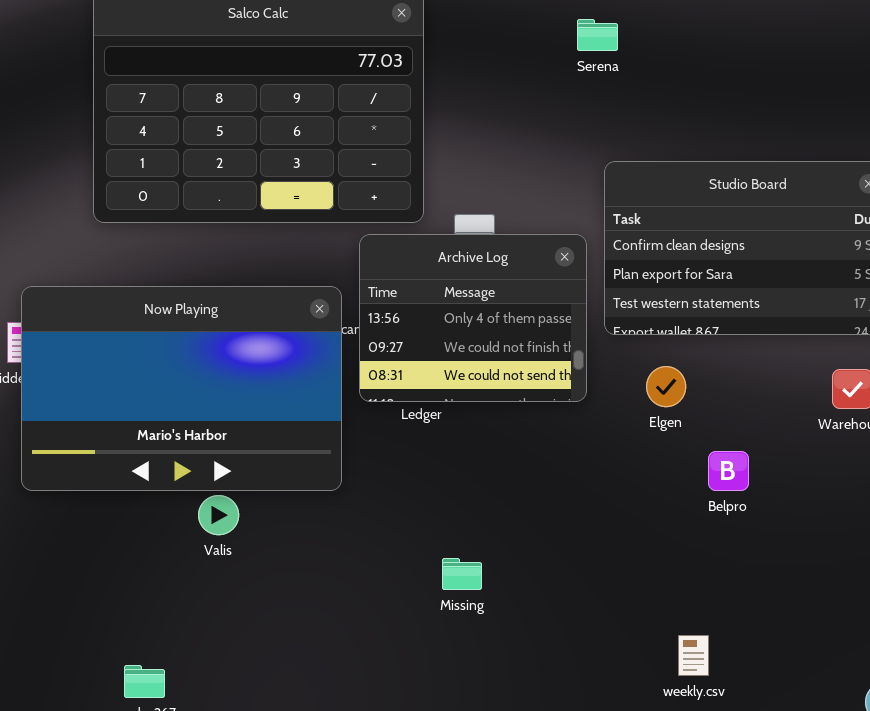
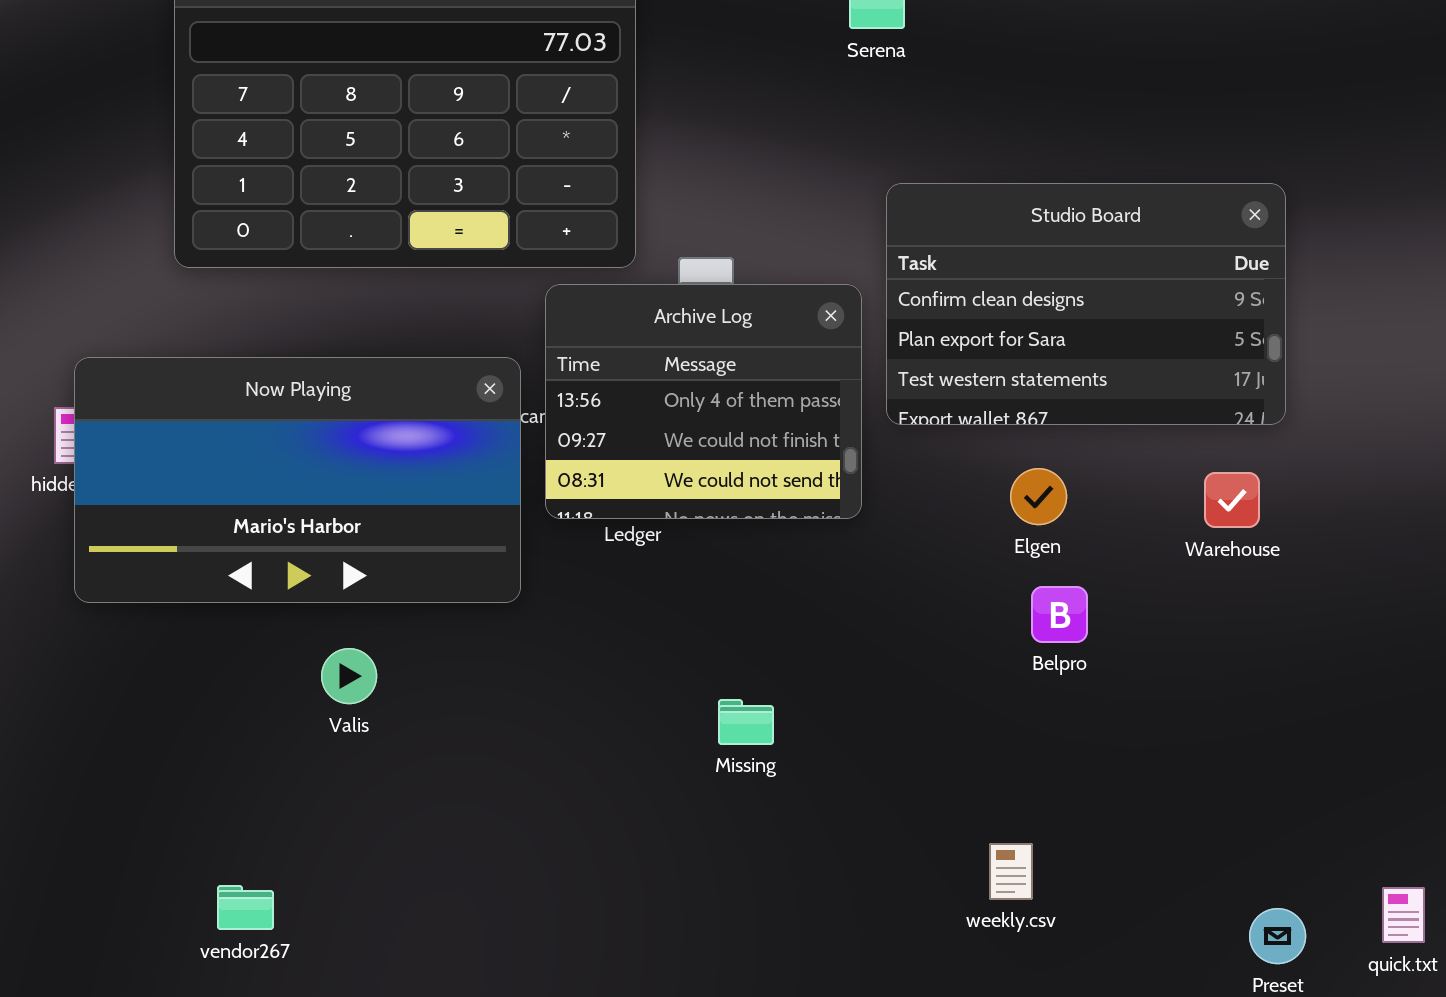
Now Playing: [21,286,342,491] -> [74,357,521,603], resized
Elgen: [646,366,686,407] -> [1010,468,1067,525], moved
Missing: [442,558,482,590] -> [718,699,774,745], moved

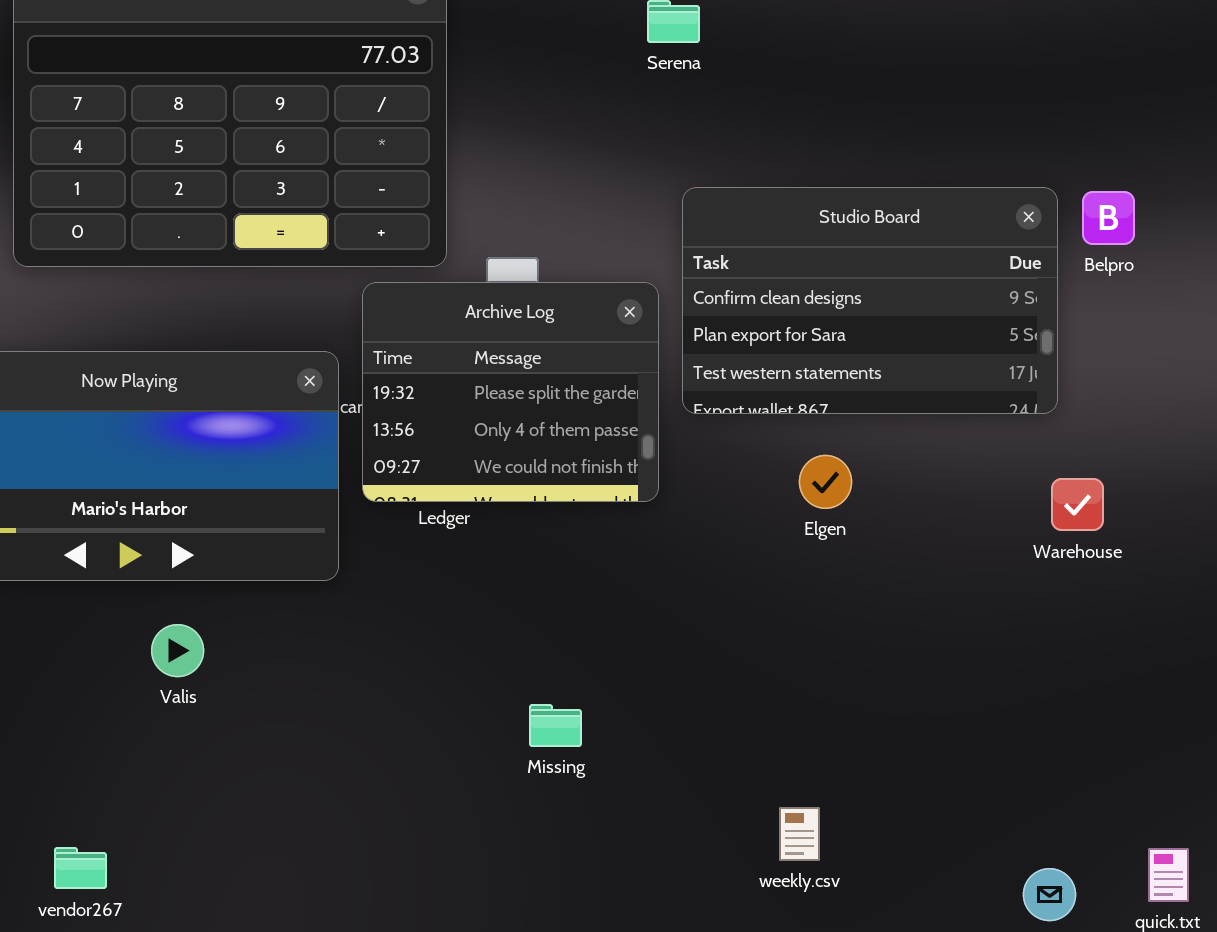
Archive Log: [545,284,862,519] -> [362,282,659,502], scrolled up 1 row
Warehouse: [1204,472,1260,528] -> [1051,478,1104,531], moved
Belpro: [1031,586,1088,643] -> [1082,191,1135,245], moved
Missing: [718,699,774,745] -> [529,704,582,747], moved

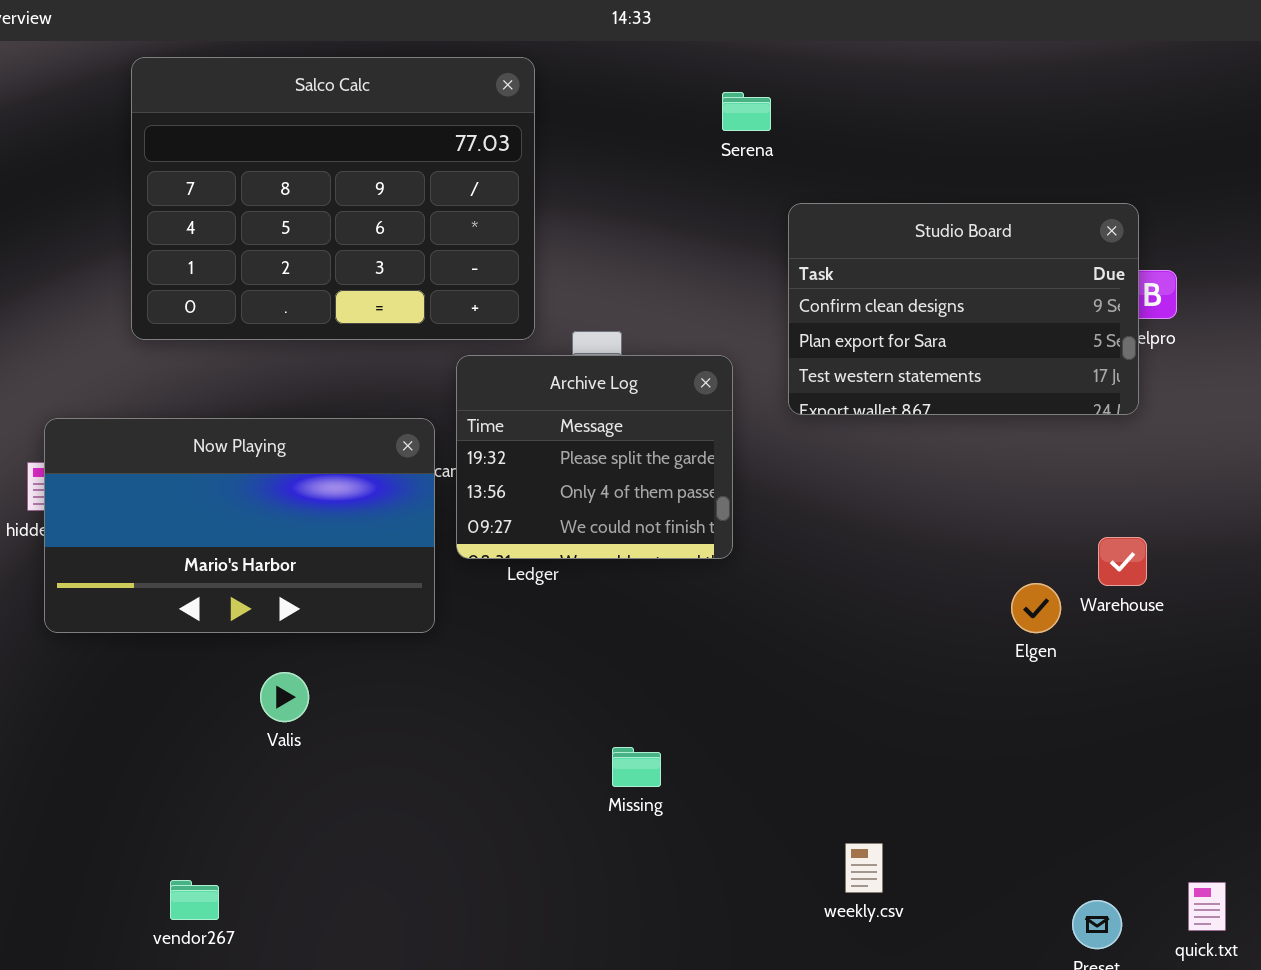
Studio Board: [682,187,1058,414] -> [788,203,1139,415], moved
Elgen: [799,455,852,509] -> [1011,583,1061,633], moved

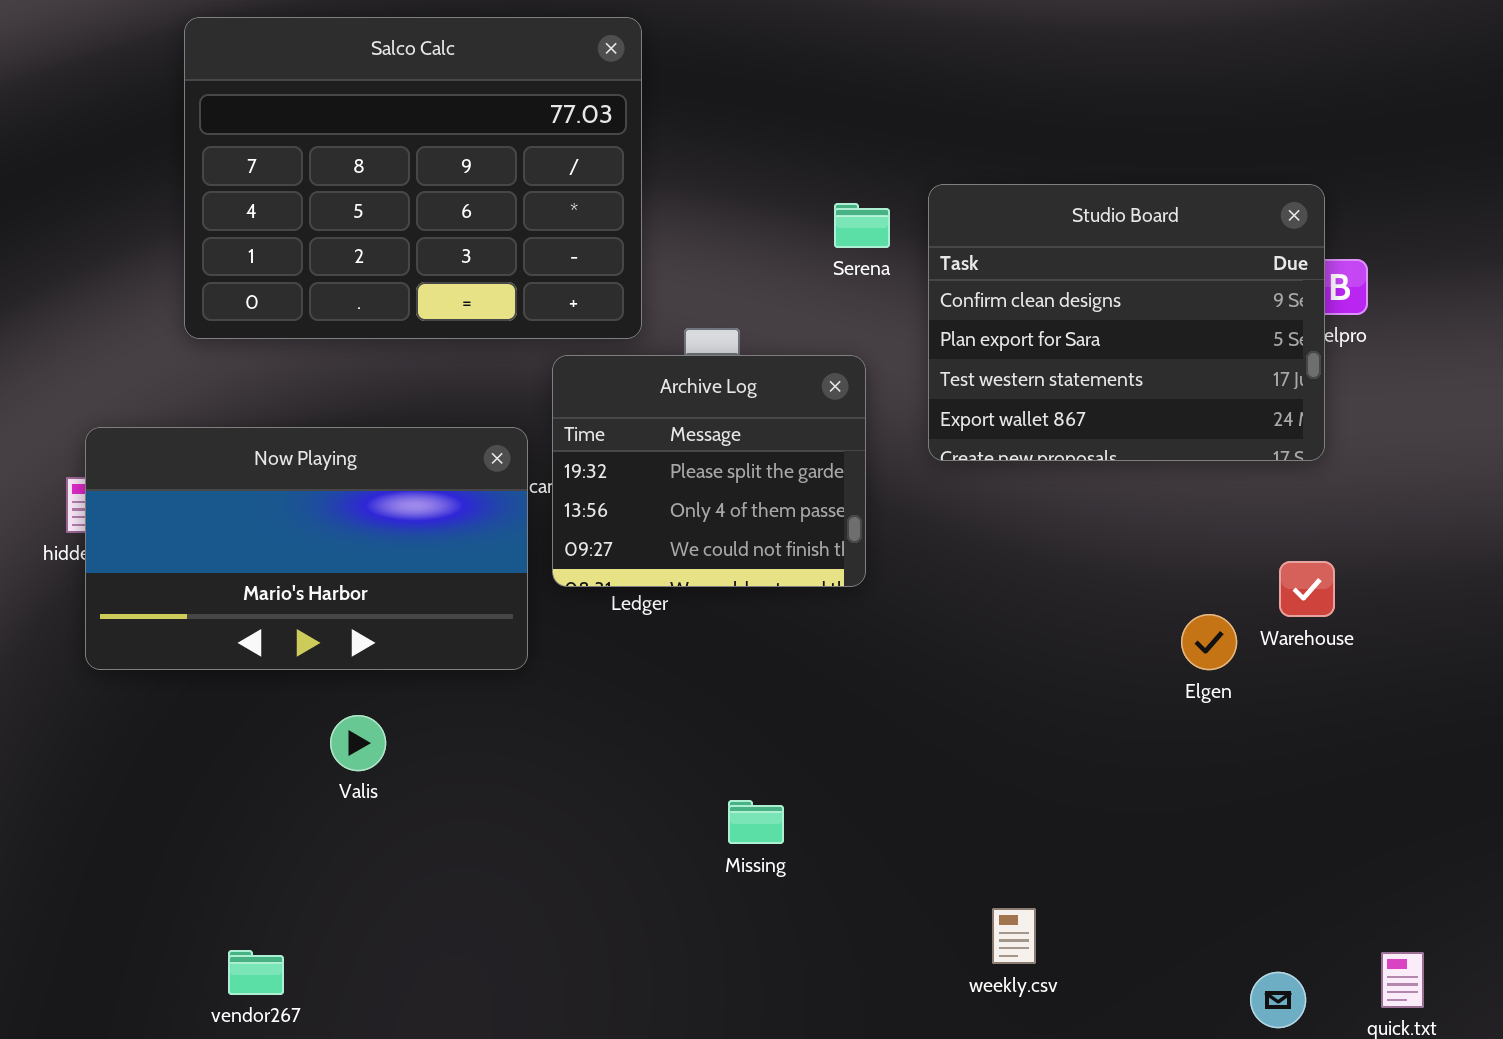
Serena: [722,92,771,131] -> [834,203,890,248], moved
Studio Board: [788,203,1139,415] -> [928,184,1325,461], resized

